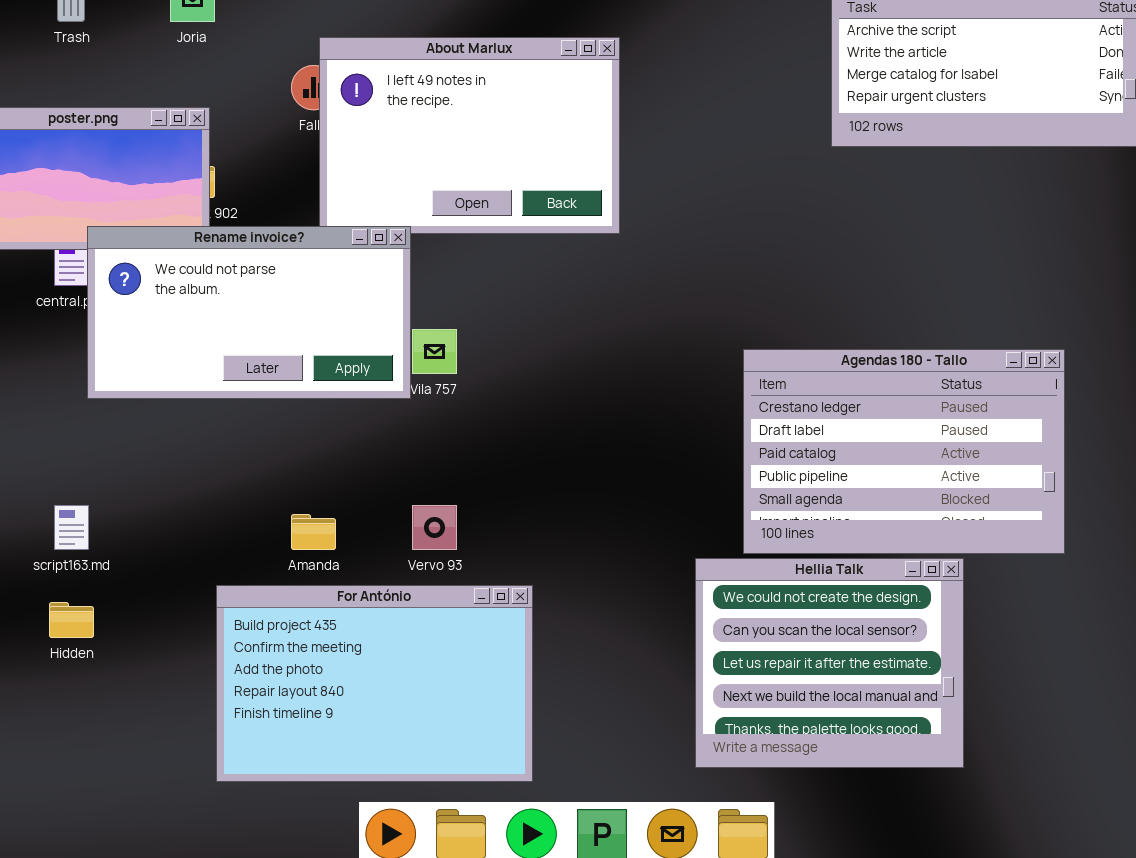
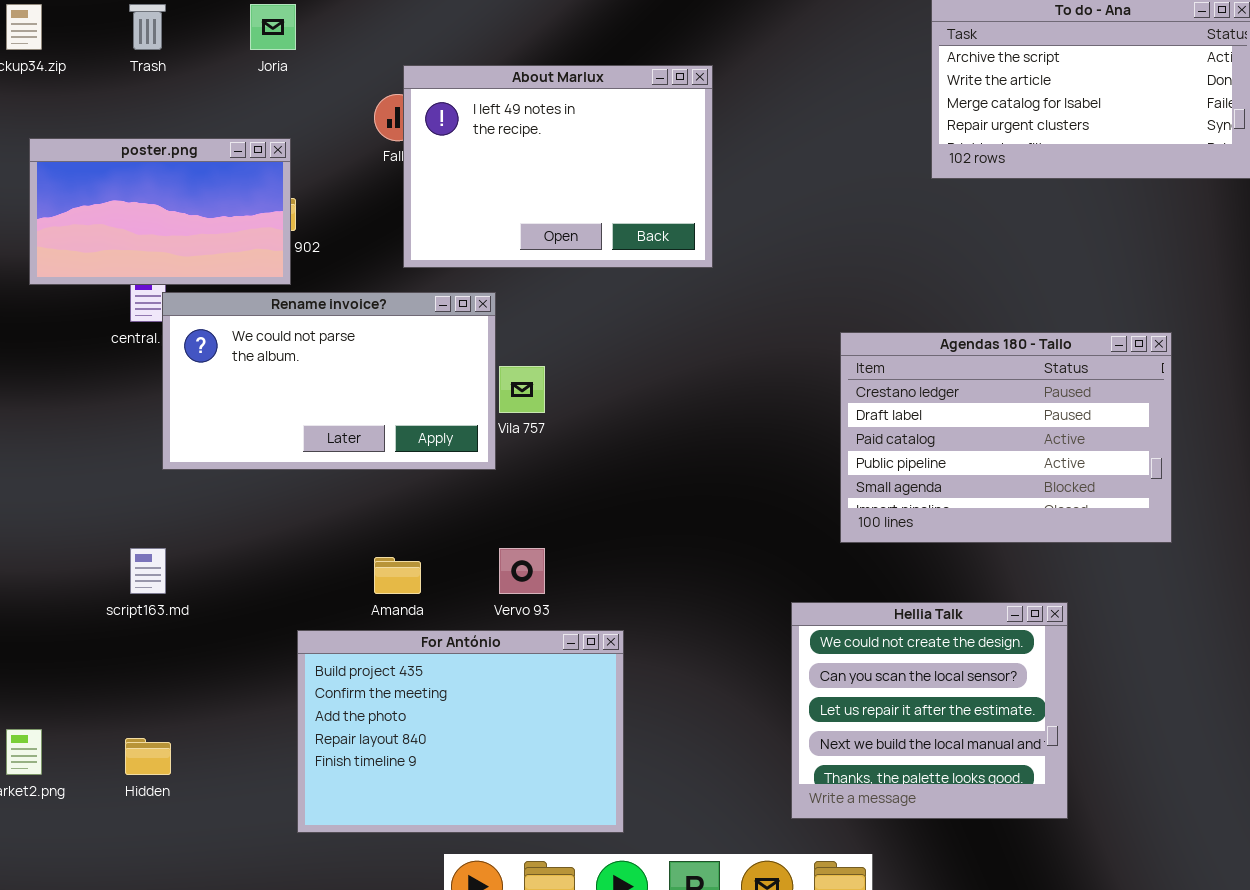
Rename invoice?: [87,226,411,399] -> [162,292,496,470], moved
Agendas 180 - Tallo: [743,349,1065,554] -> [840,332,1172,543], moved
Hidden: [49,602,94,638] -> [125,738,171,775], moved

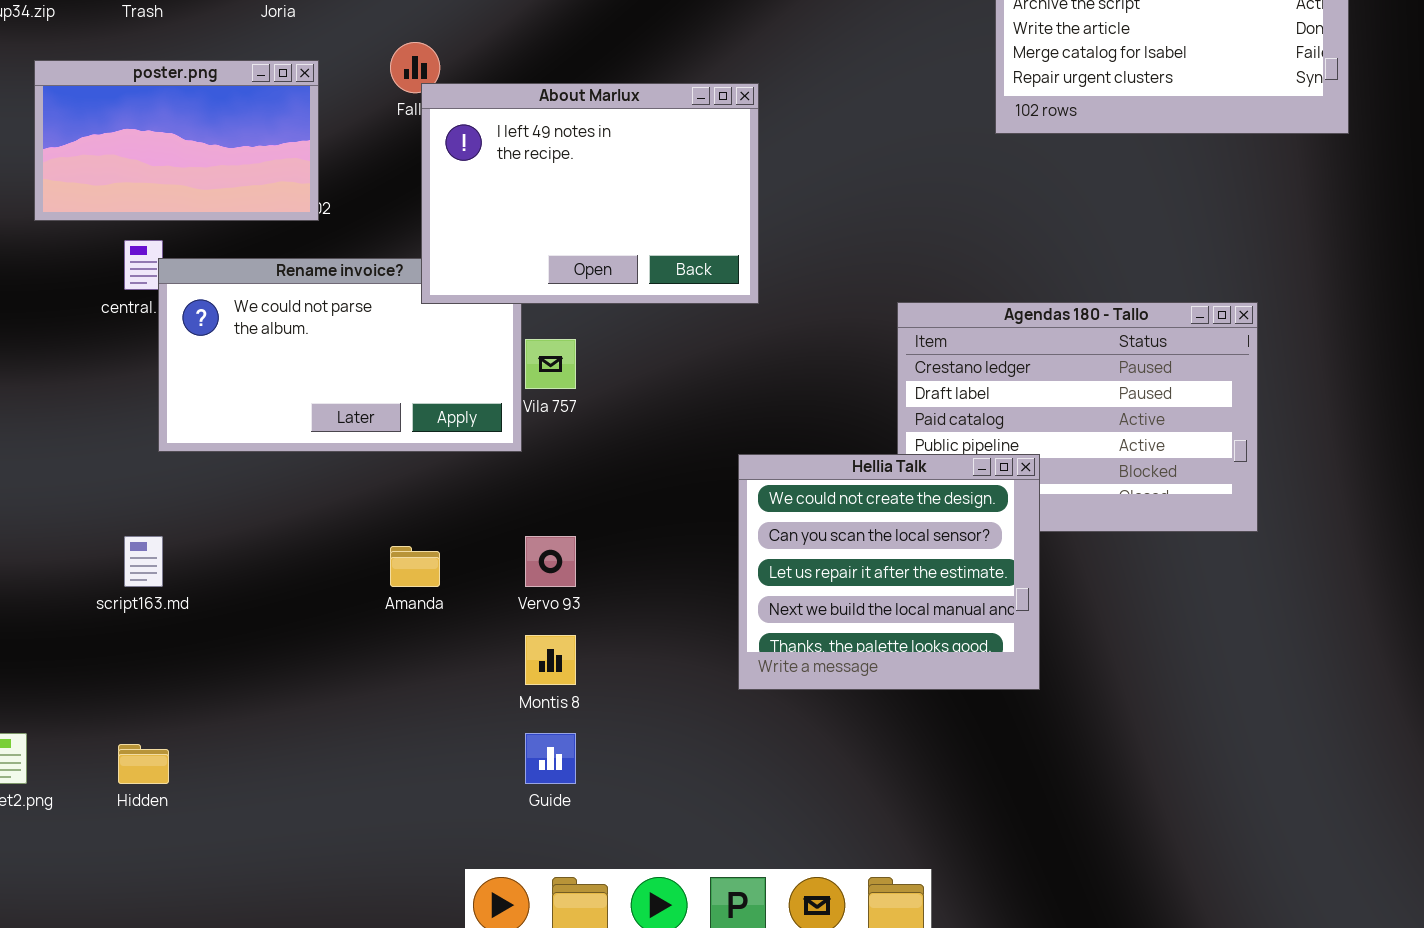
About Marlux: [403,65,713,268] -> [421,83,759,304], moved
poster.png: [29,138,291,285] -> [34,60,319,221], moved
Hellia Talk: [791,602,1068,819] -> [738,454,1040,690], moved
For António: [297,630,624,833] -> none, closed

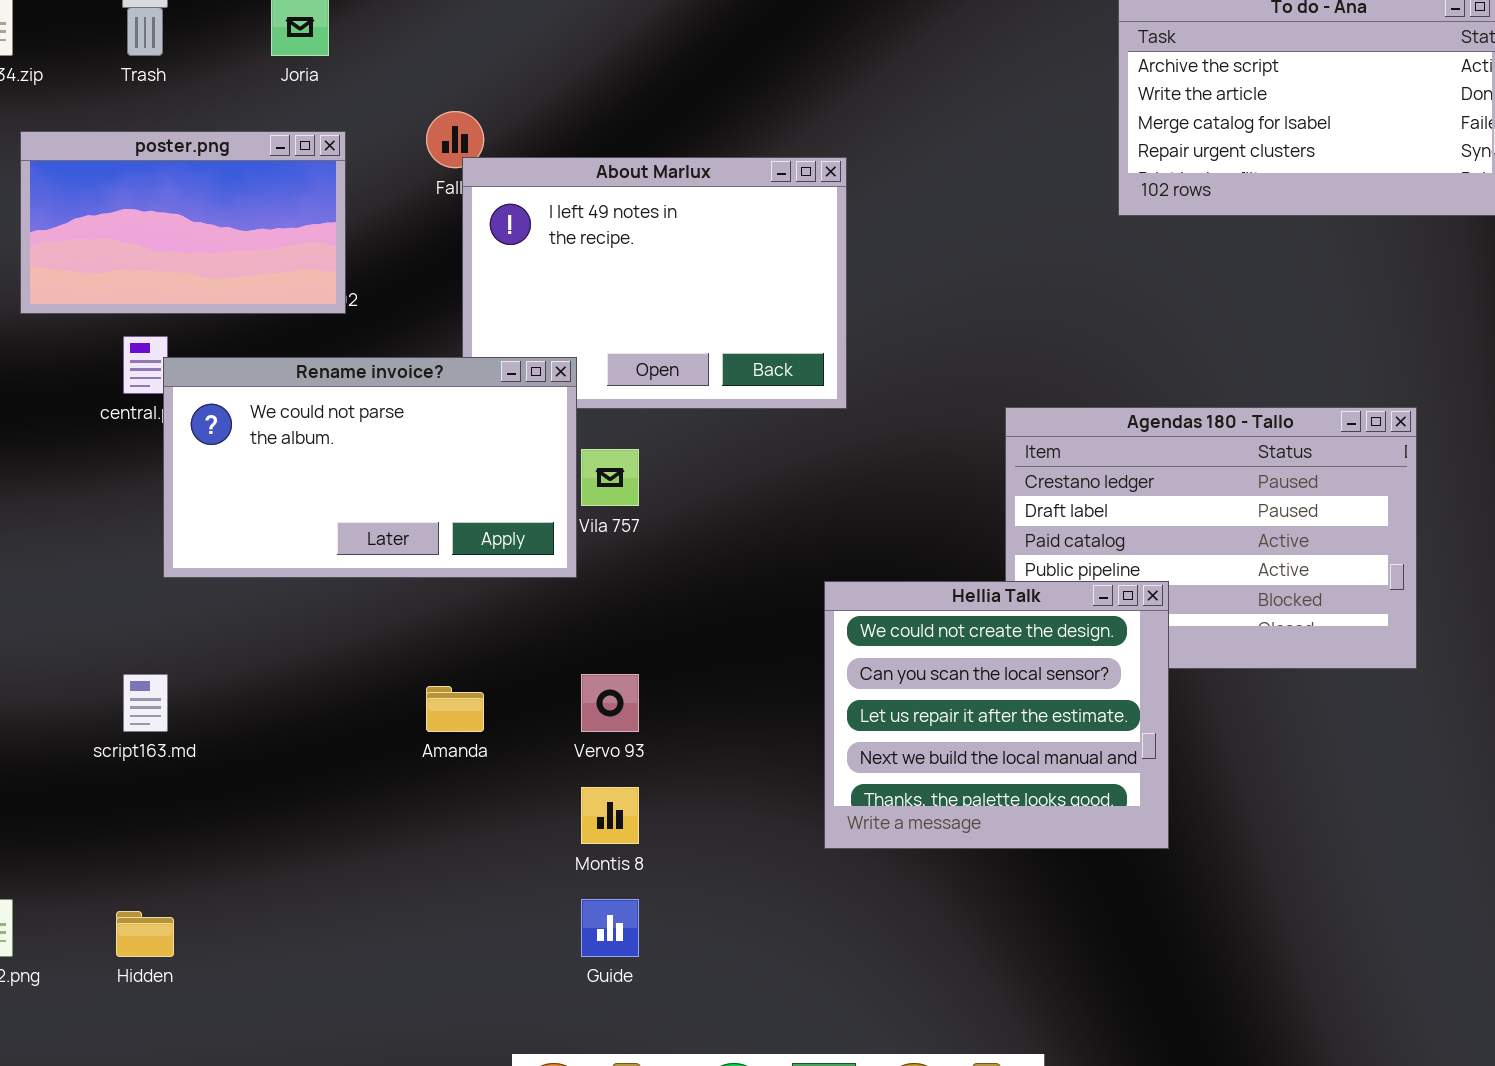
Rename invoice?: [158,258,522,452] -> [163,357,577,578], raised

